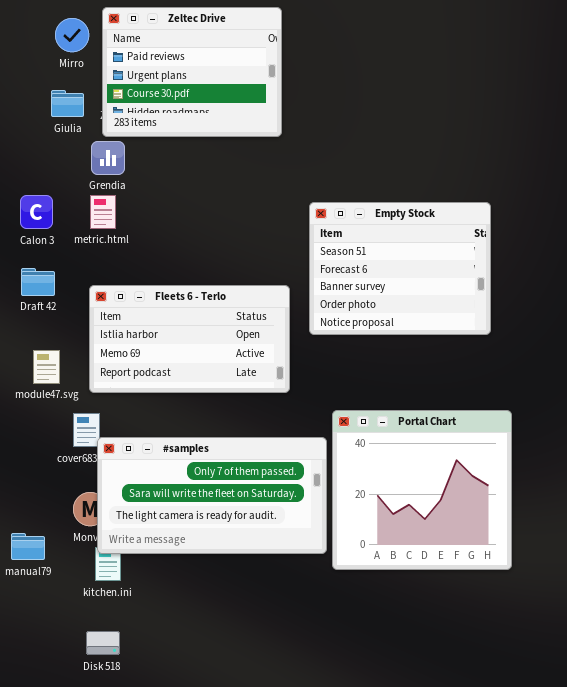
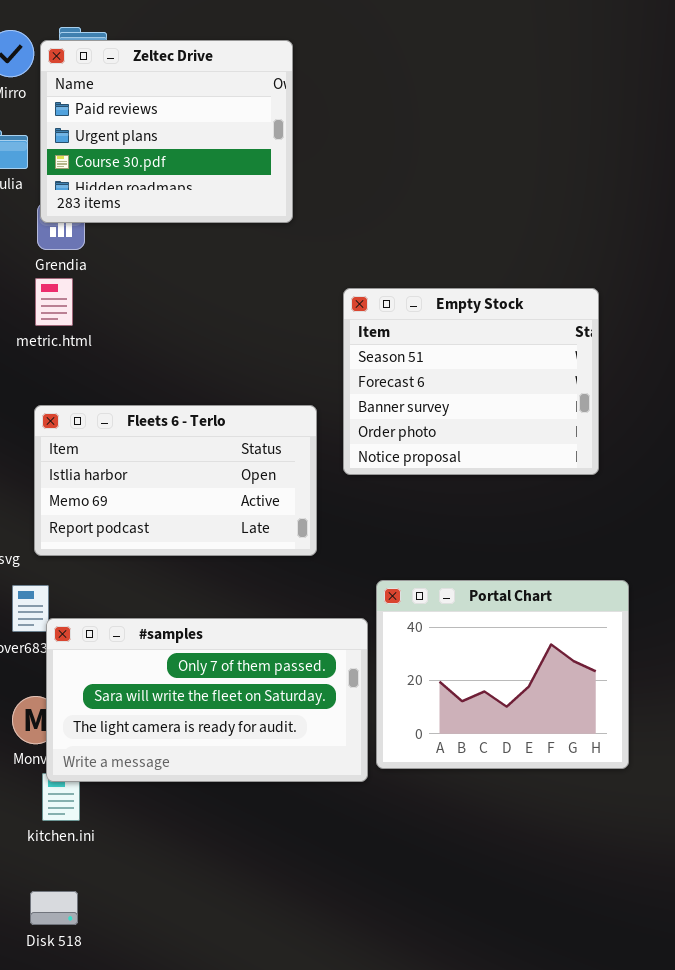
Zeltec Drive: [102,7,282,137] -> [40,40,293,223], moved
Portal Chart: [332,410,512,570] -> [376,580,629,769], resized

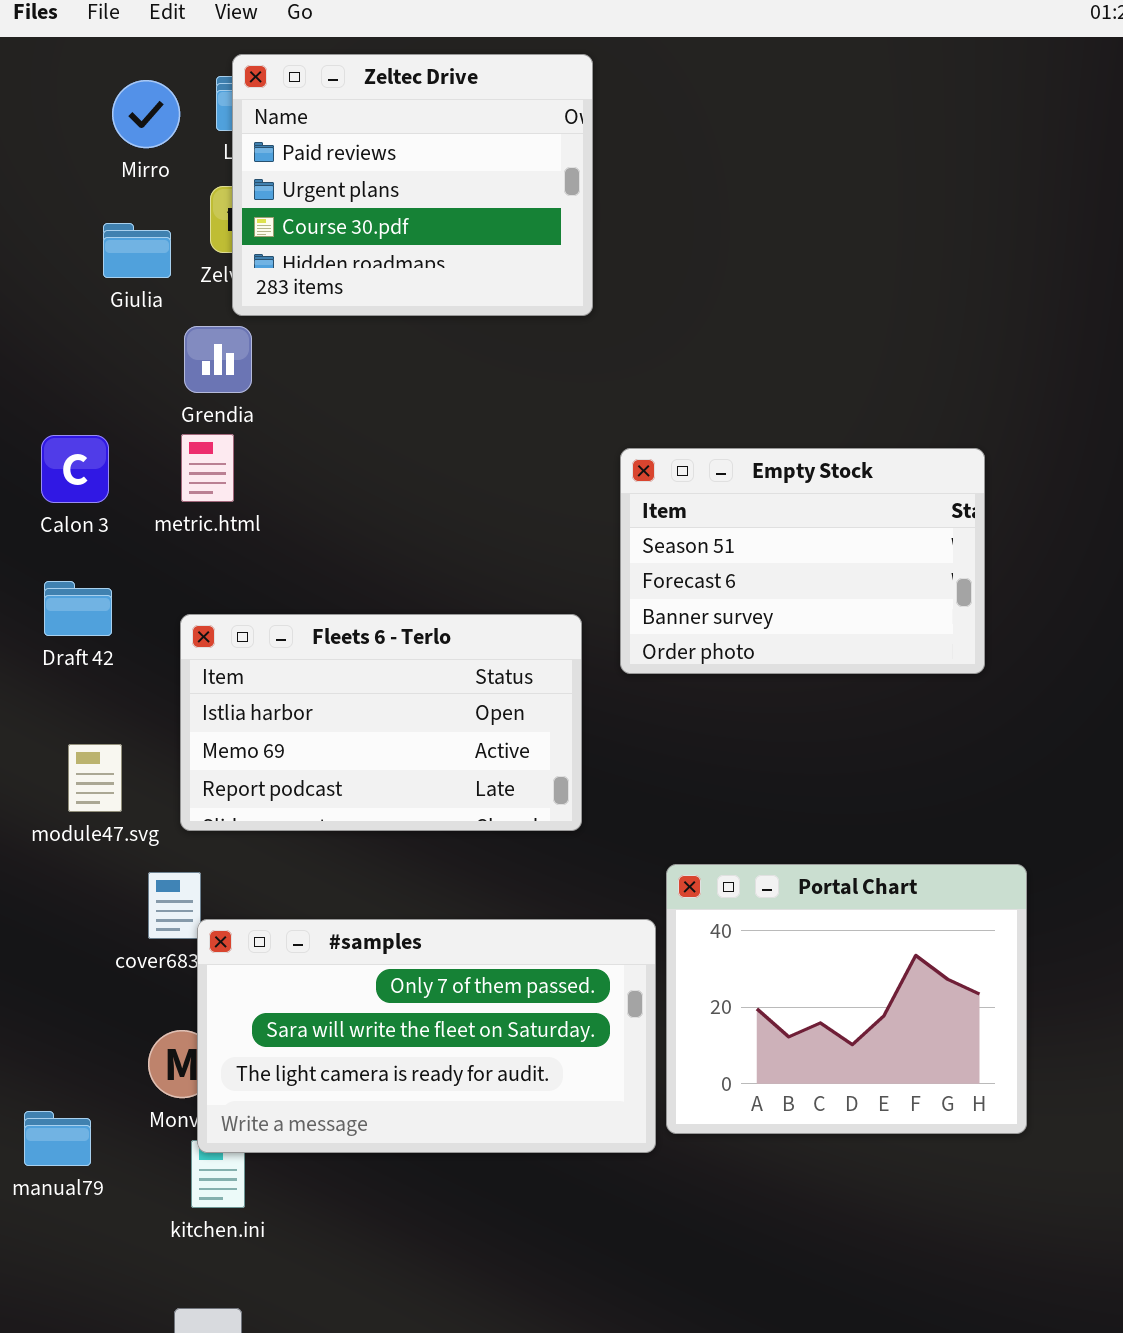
Zeltec Drive: [40,40,293,223] -> [232,54,593,316], moved
Empty Stock: [343,288,599,475] -> [620,448,985,674], resized

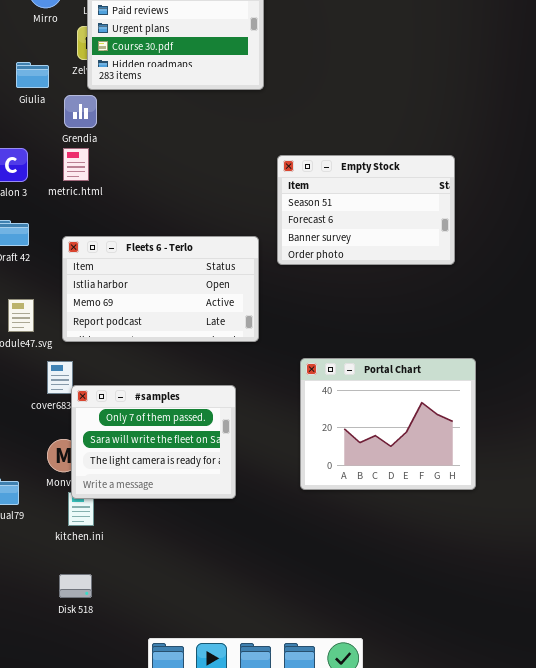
Giulia: [103,223,171,278] -> [16,62,49,88], moved
#samples: [197,919,656,1153] -> [71,385,236,499], resized

